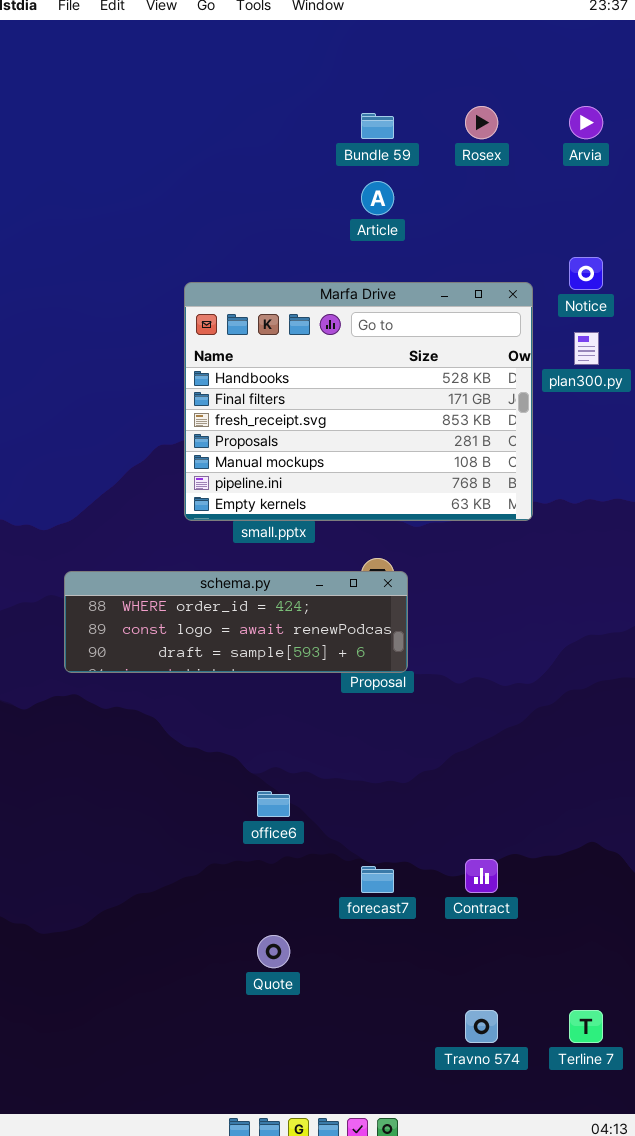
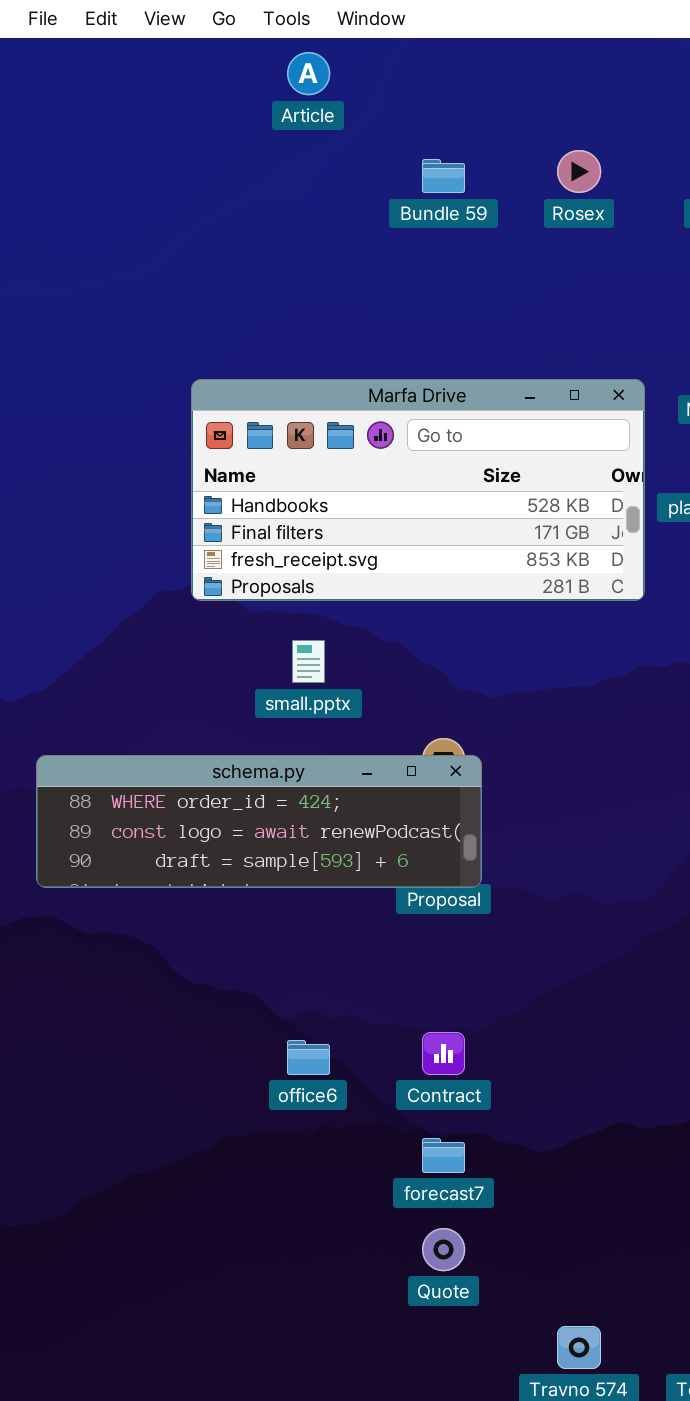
Article: [361,181,394,215] -> [287,52,330,95], moved
Marfa Drive: [184,282,533,521] -> [191,379,645,601], resized
Contract: [465,859,498,893] -> [422,1032,465,1075], moved
Quote: [257,935,290,968] -> [422,1228,465,1271], moved

